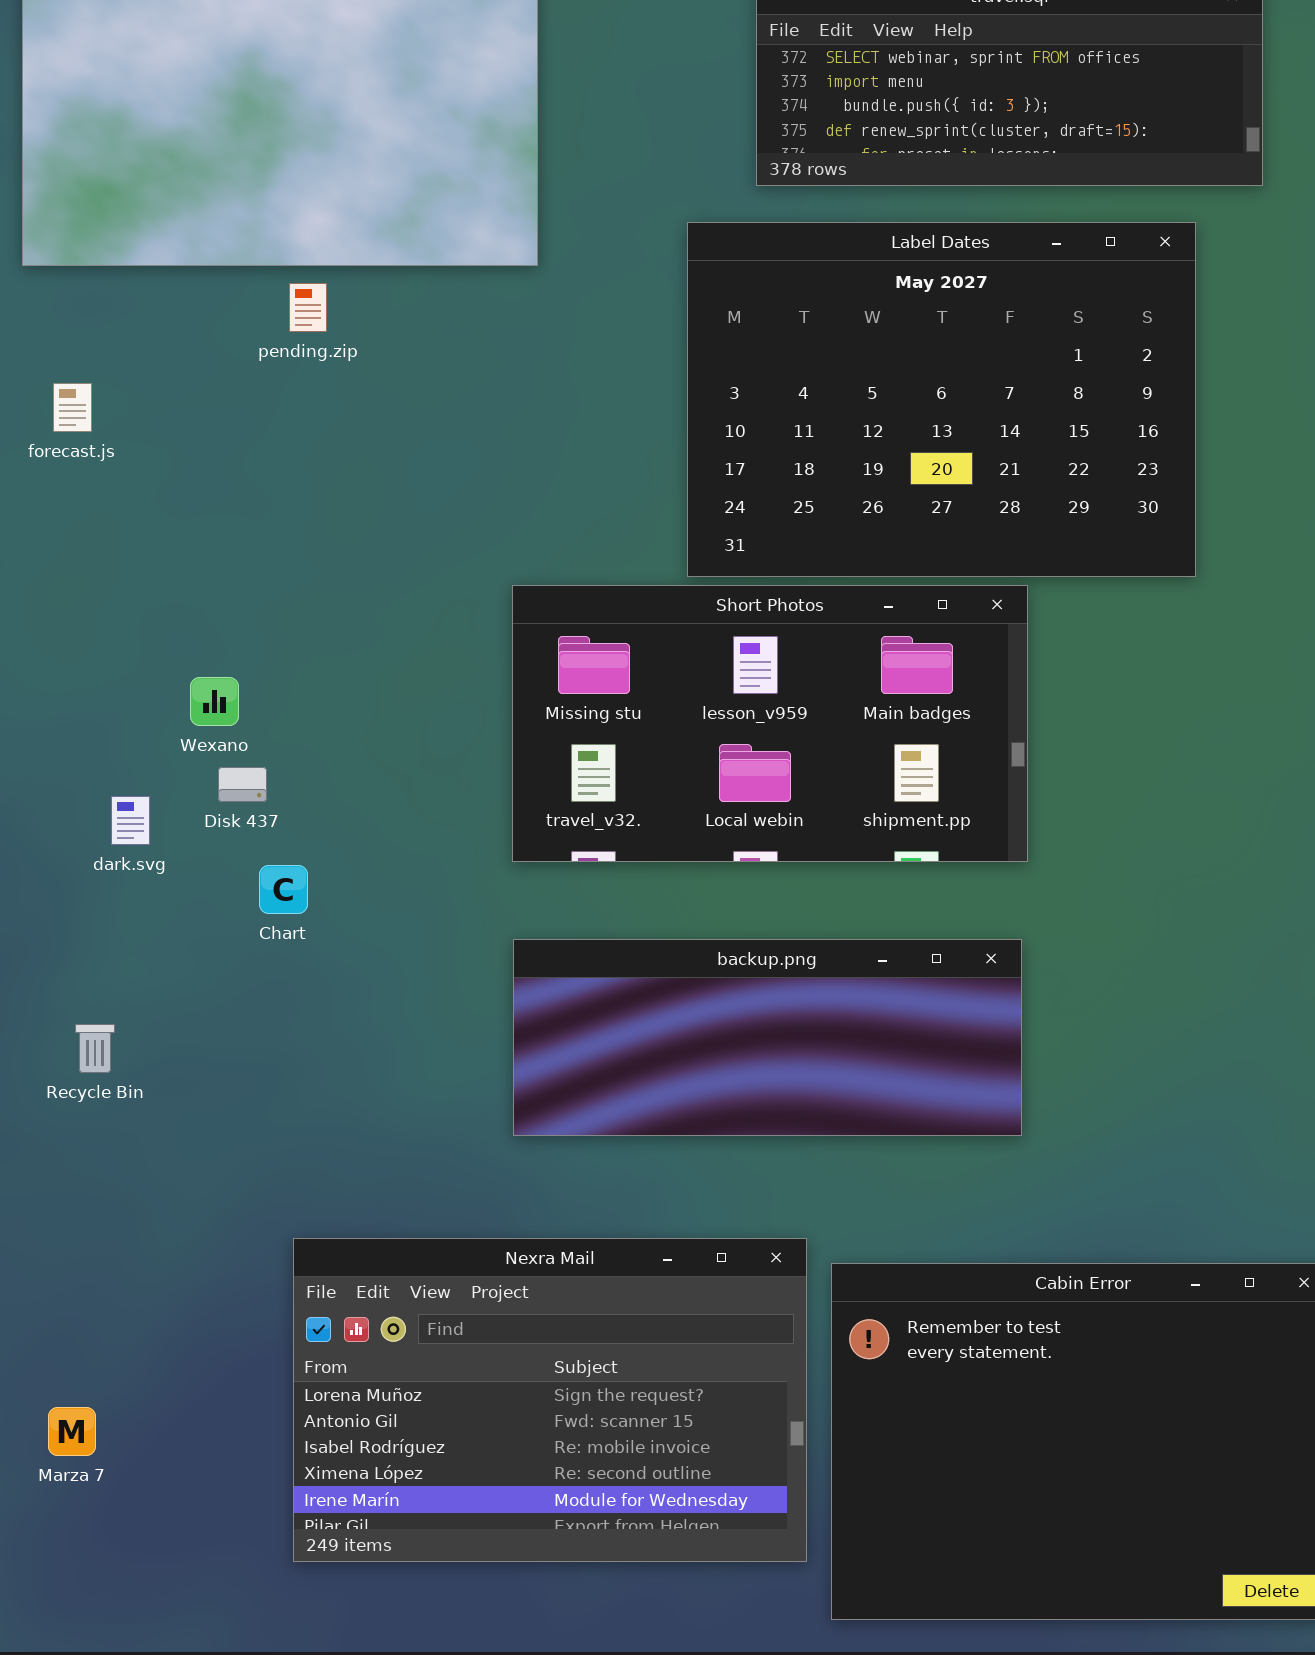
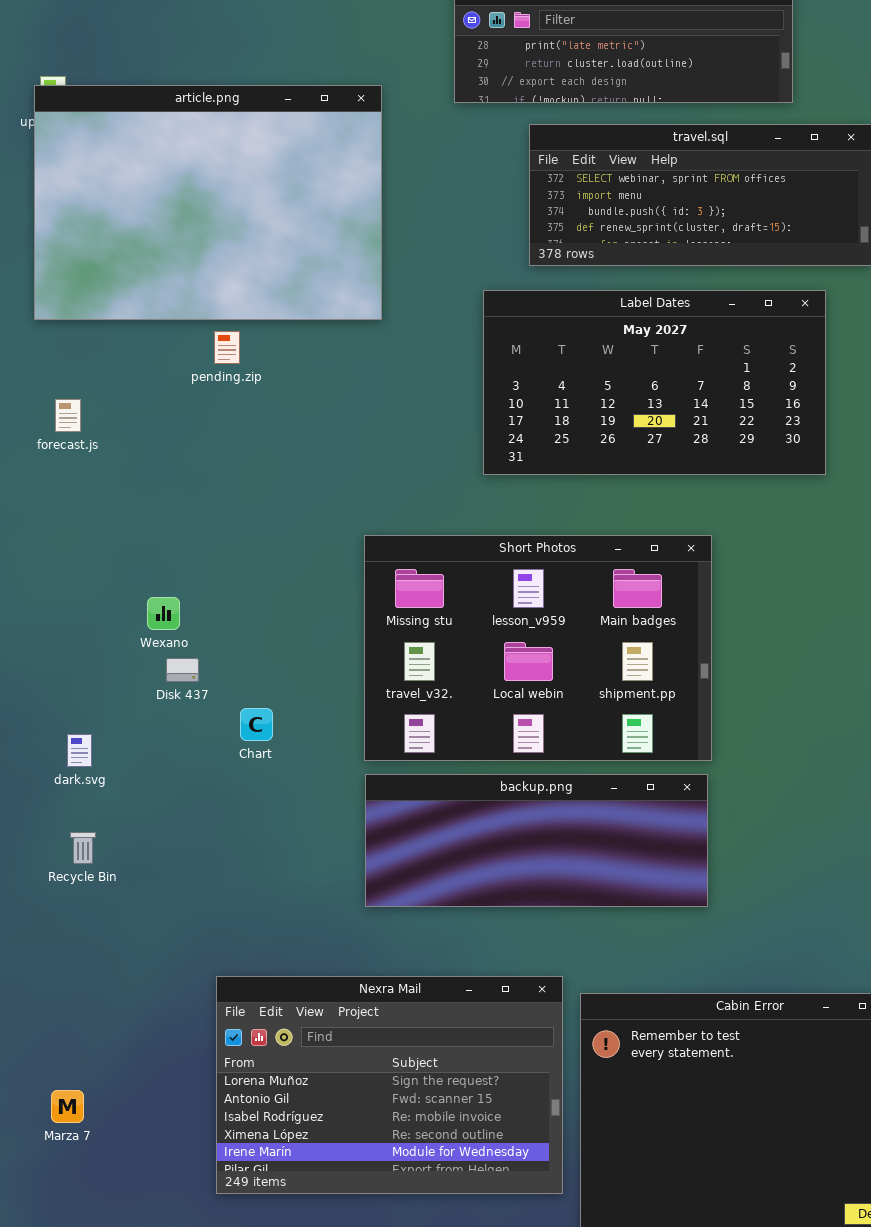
Label Dates: [687,222,1196,577] -> [483,290,826,475], resized
Short Photos: [512,585,1028,862] -> [364,535,712,761], resized
dark.svg: [111,796,150,845] -> [67,734,92,767], moved
Chart: [259,865,308,914] -> [240,708,273,741], moved

